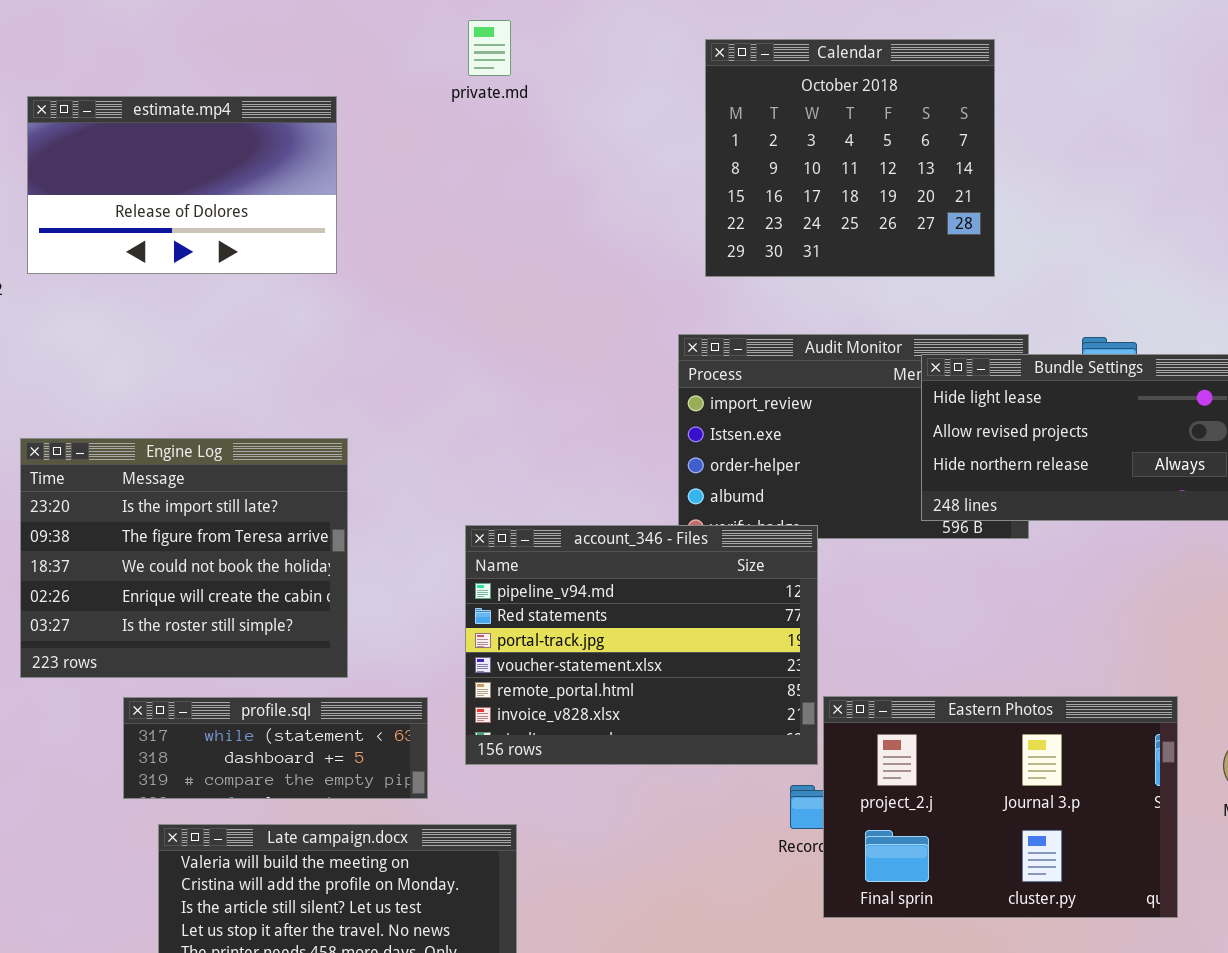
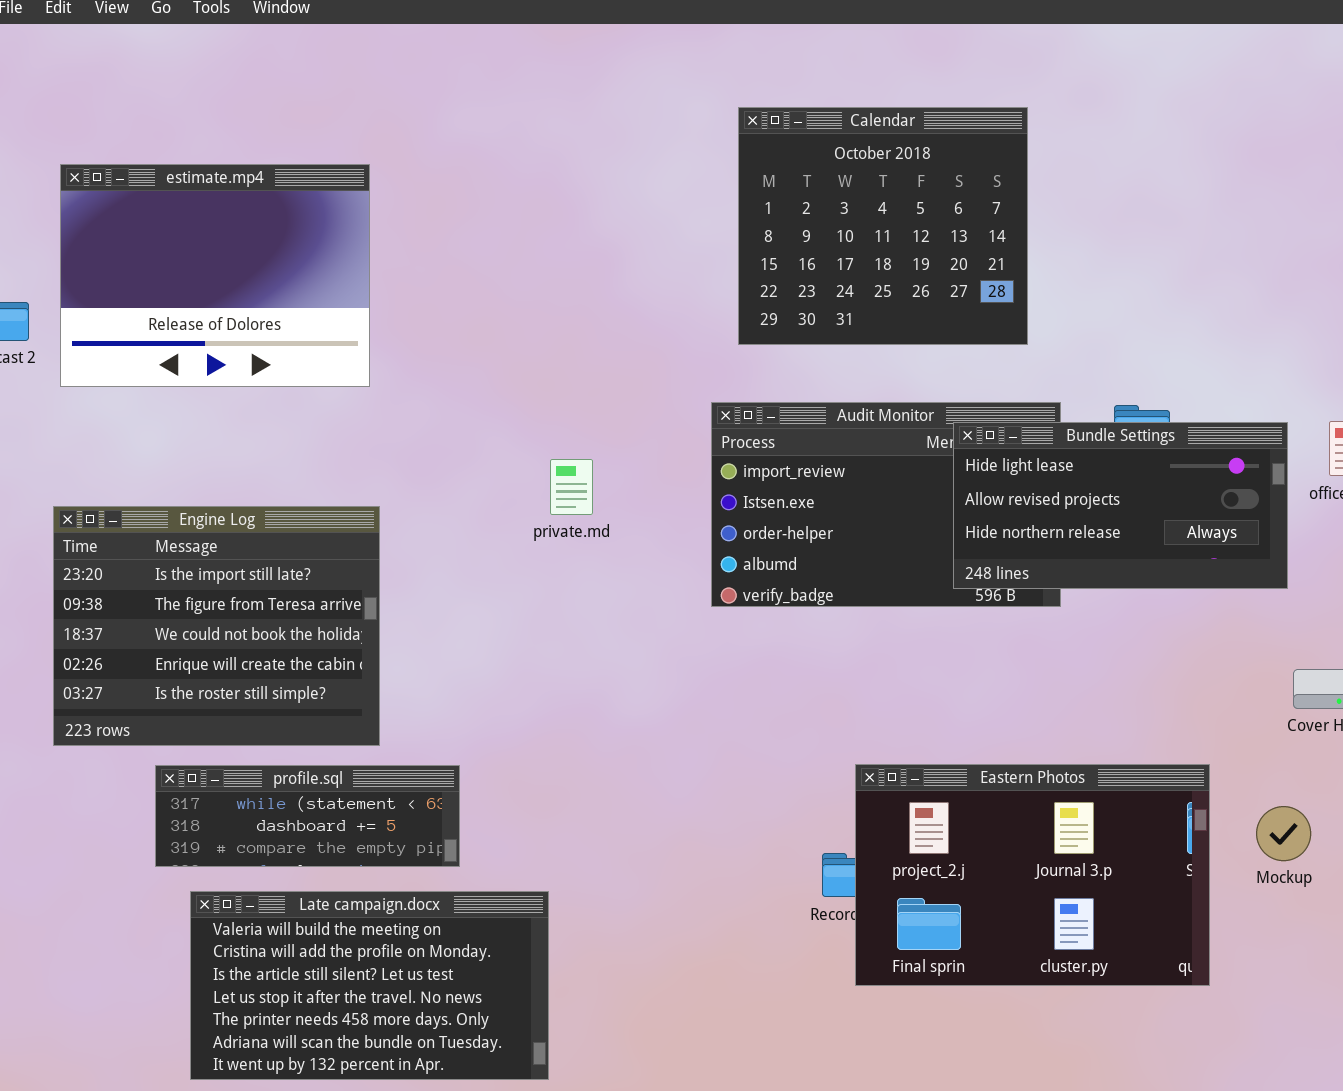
private.md: [468,20,511,76] -> [550,459,593,515], moved
estimate.mp4: [27,96,337,274] -> [60,164,370,387], resized
account_346 - Files: [465,525,818,765] -> none, closed

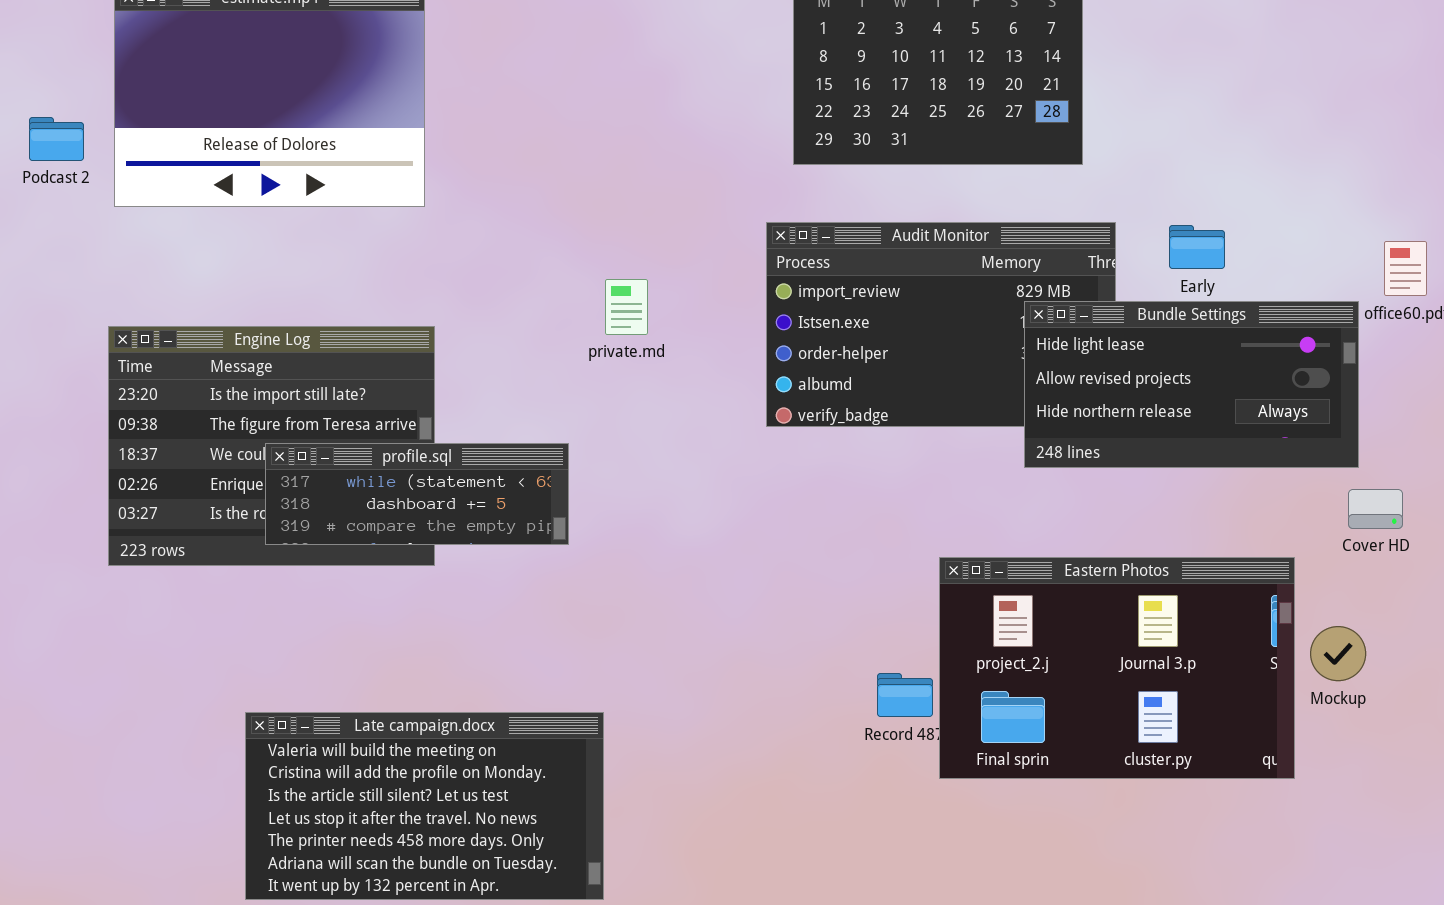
Bundle Settings: [953,422,1288,589] -> [1024,301,1359,468], moved
Eastern Photos: [855,764,1210,986] -> [939,557,1295,779], moved
profile.sql: [155,765,460,867] -> [265,443,569,545], moved

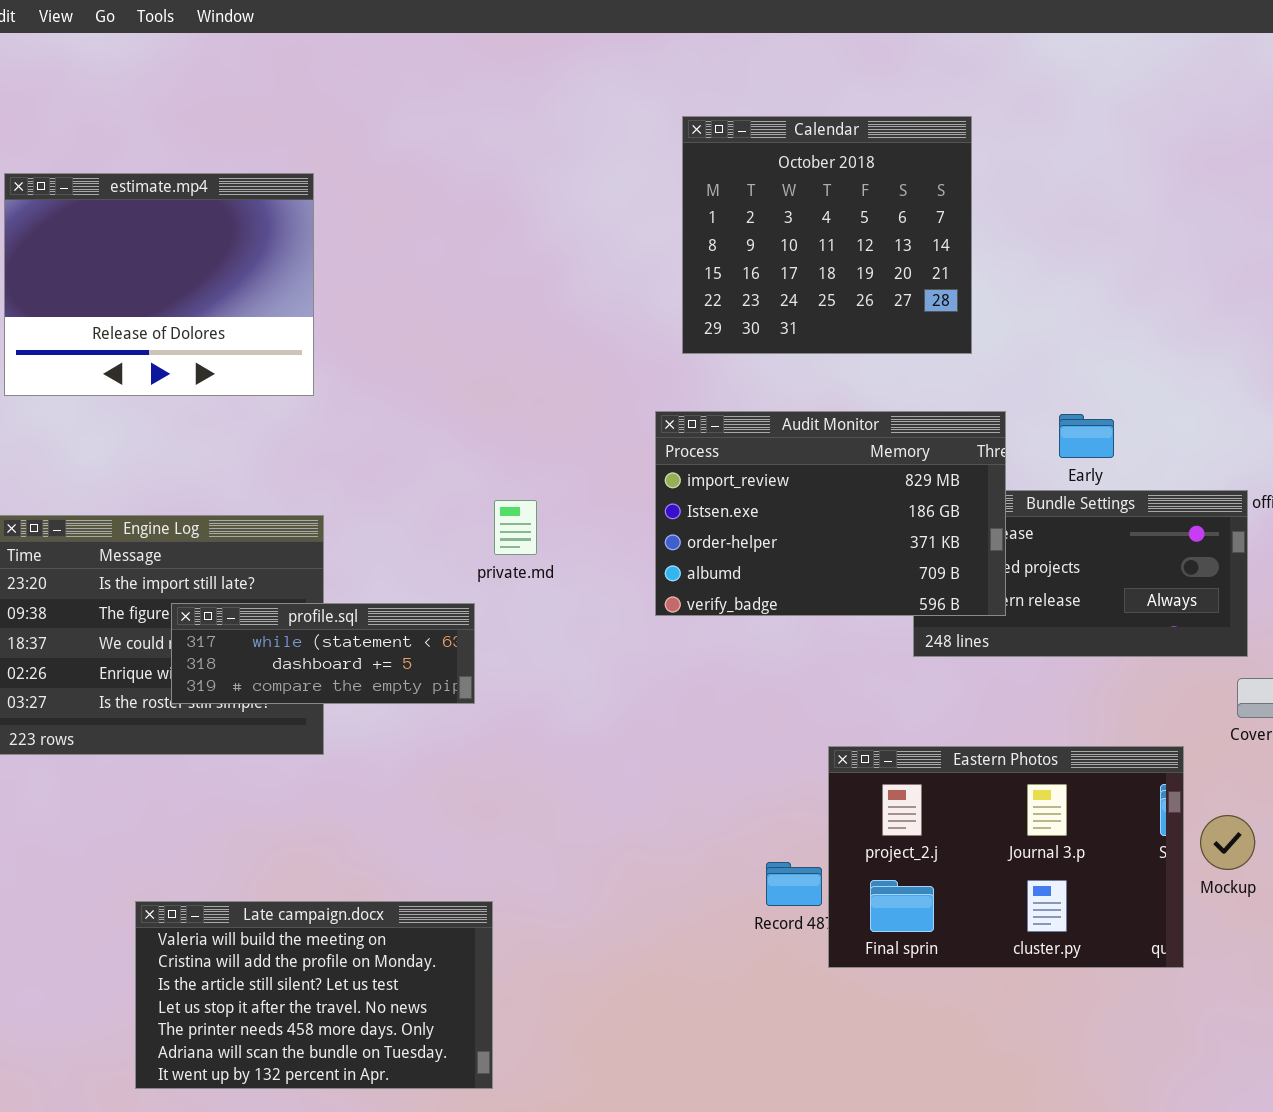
Audit Monitor: [766,222,1116,427] -> [655,411,1006,616], raised
private.md: [605,279,648,335] -> [494,500,537,555], moved
profile.sql: [265,443,569,545] -> [171,603,475,704], moved

